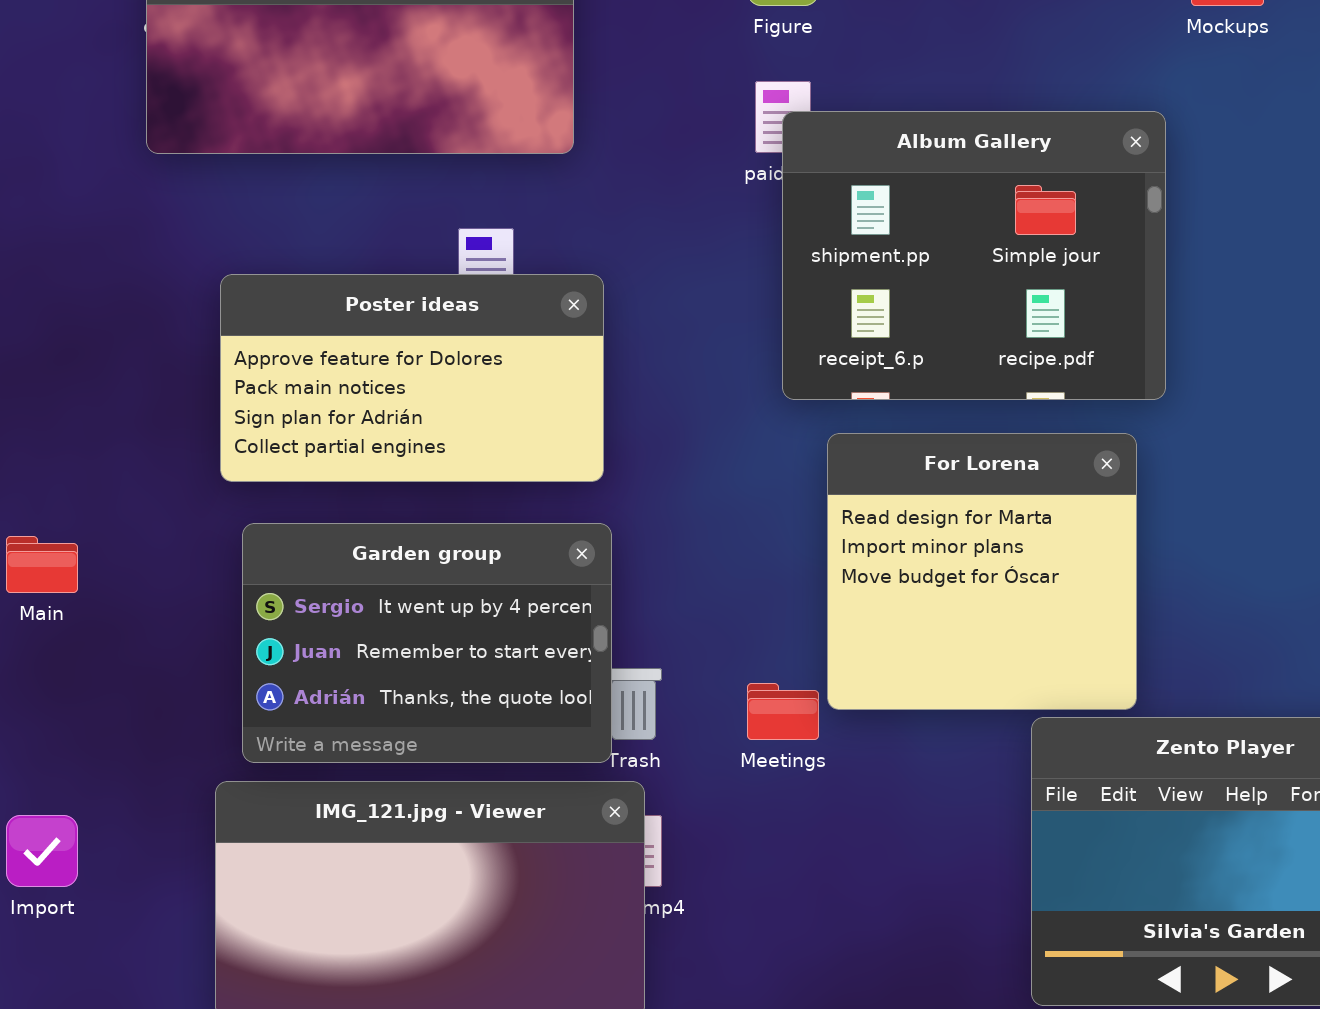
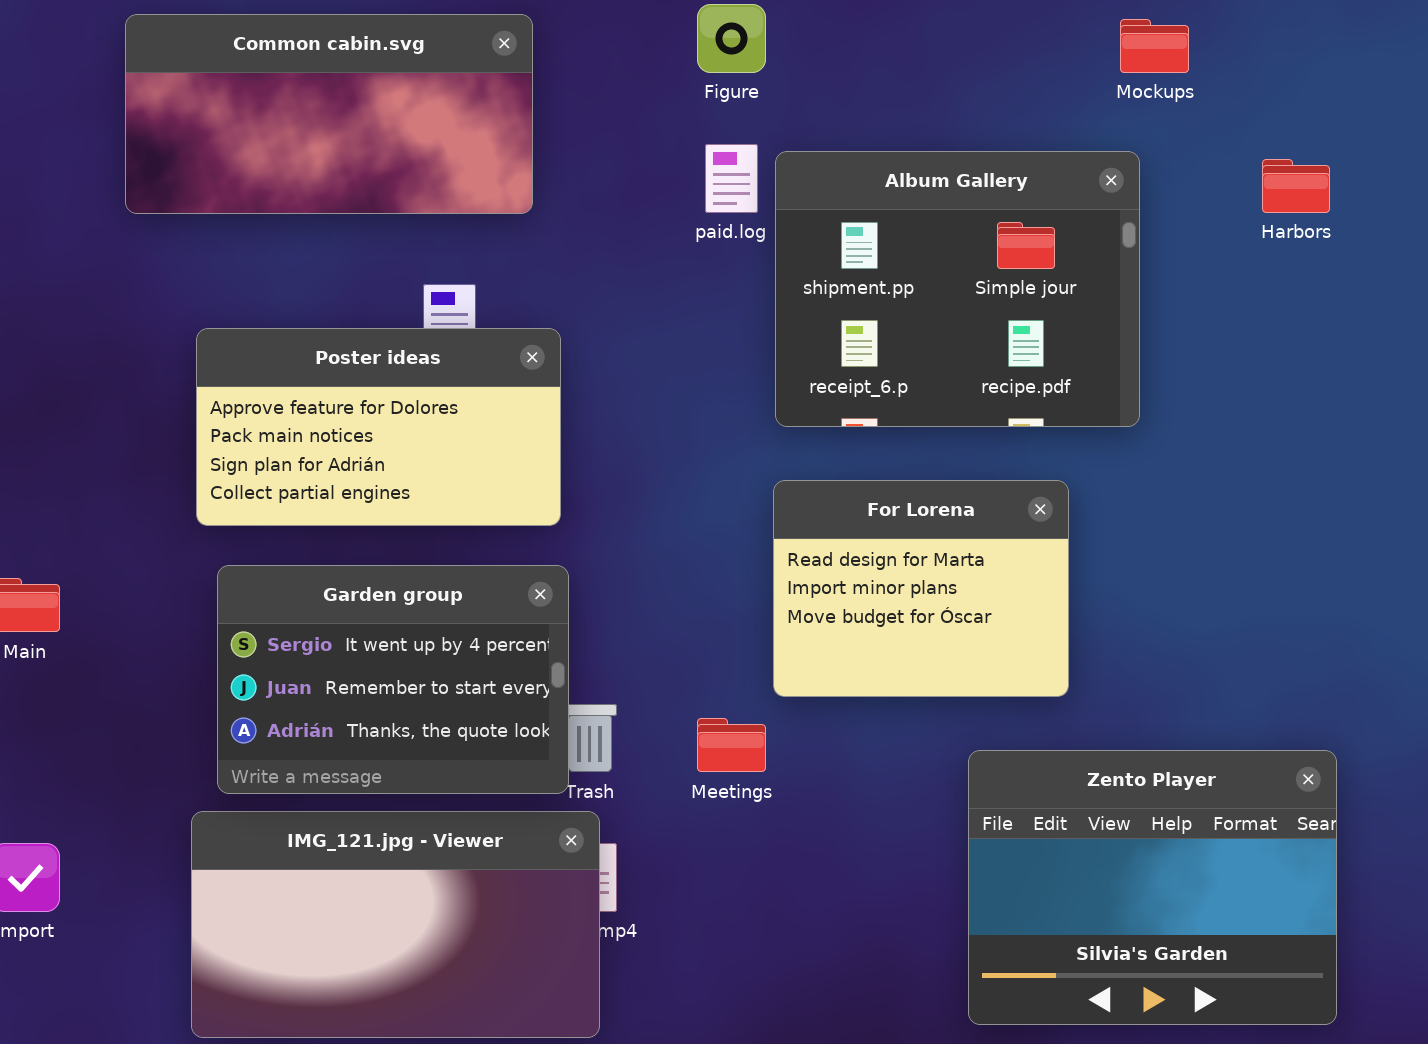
Album Gallery: [782,111,1166,400] -> [775,151,1140,427], moved
For Lorena: [827,433,1137,710] -> [773,480,1069,697], resized

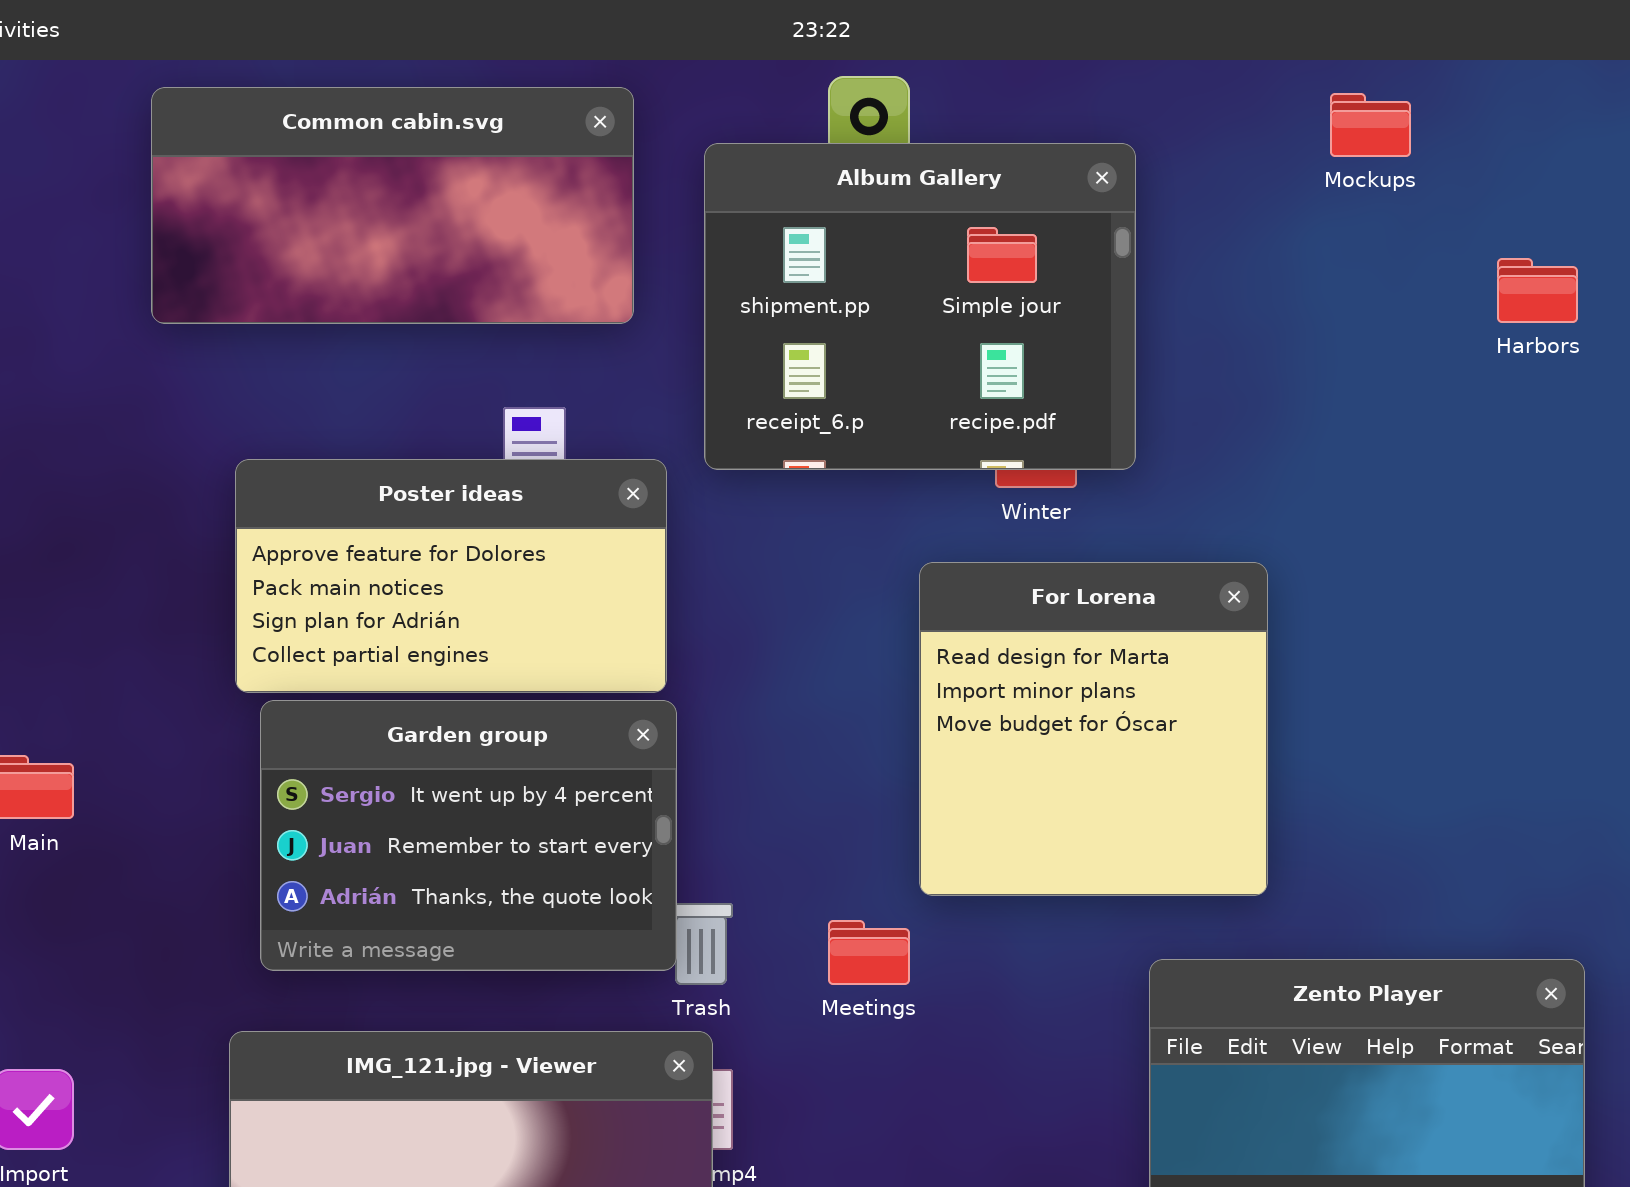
Album Gallery: [775,151,1140,427] -> [704,143,1136,470], moved
For Lorena: [773,480,1069,697] -> [919,562,1268,896], resized
Garden group: [217,565,569,794] -> [260,700,677,971], moved

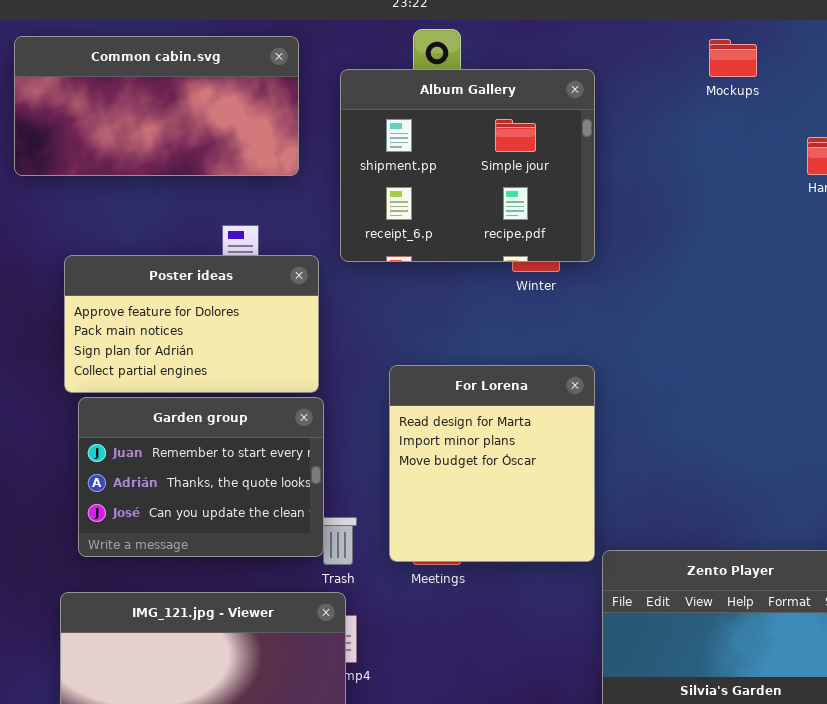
For Lorena: [919,562,1268,896] -> [389,365,595,562], moved
Garden group: [260,700,677,971] -> [78,397,324,557], scrolled down 1 row

